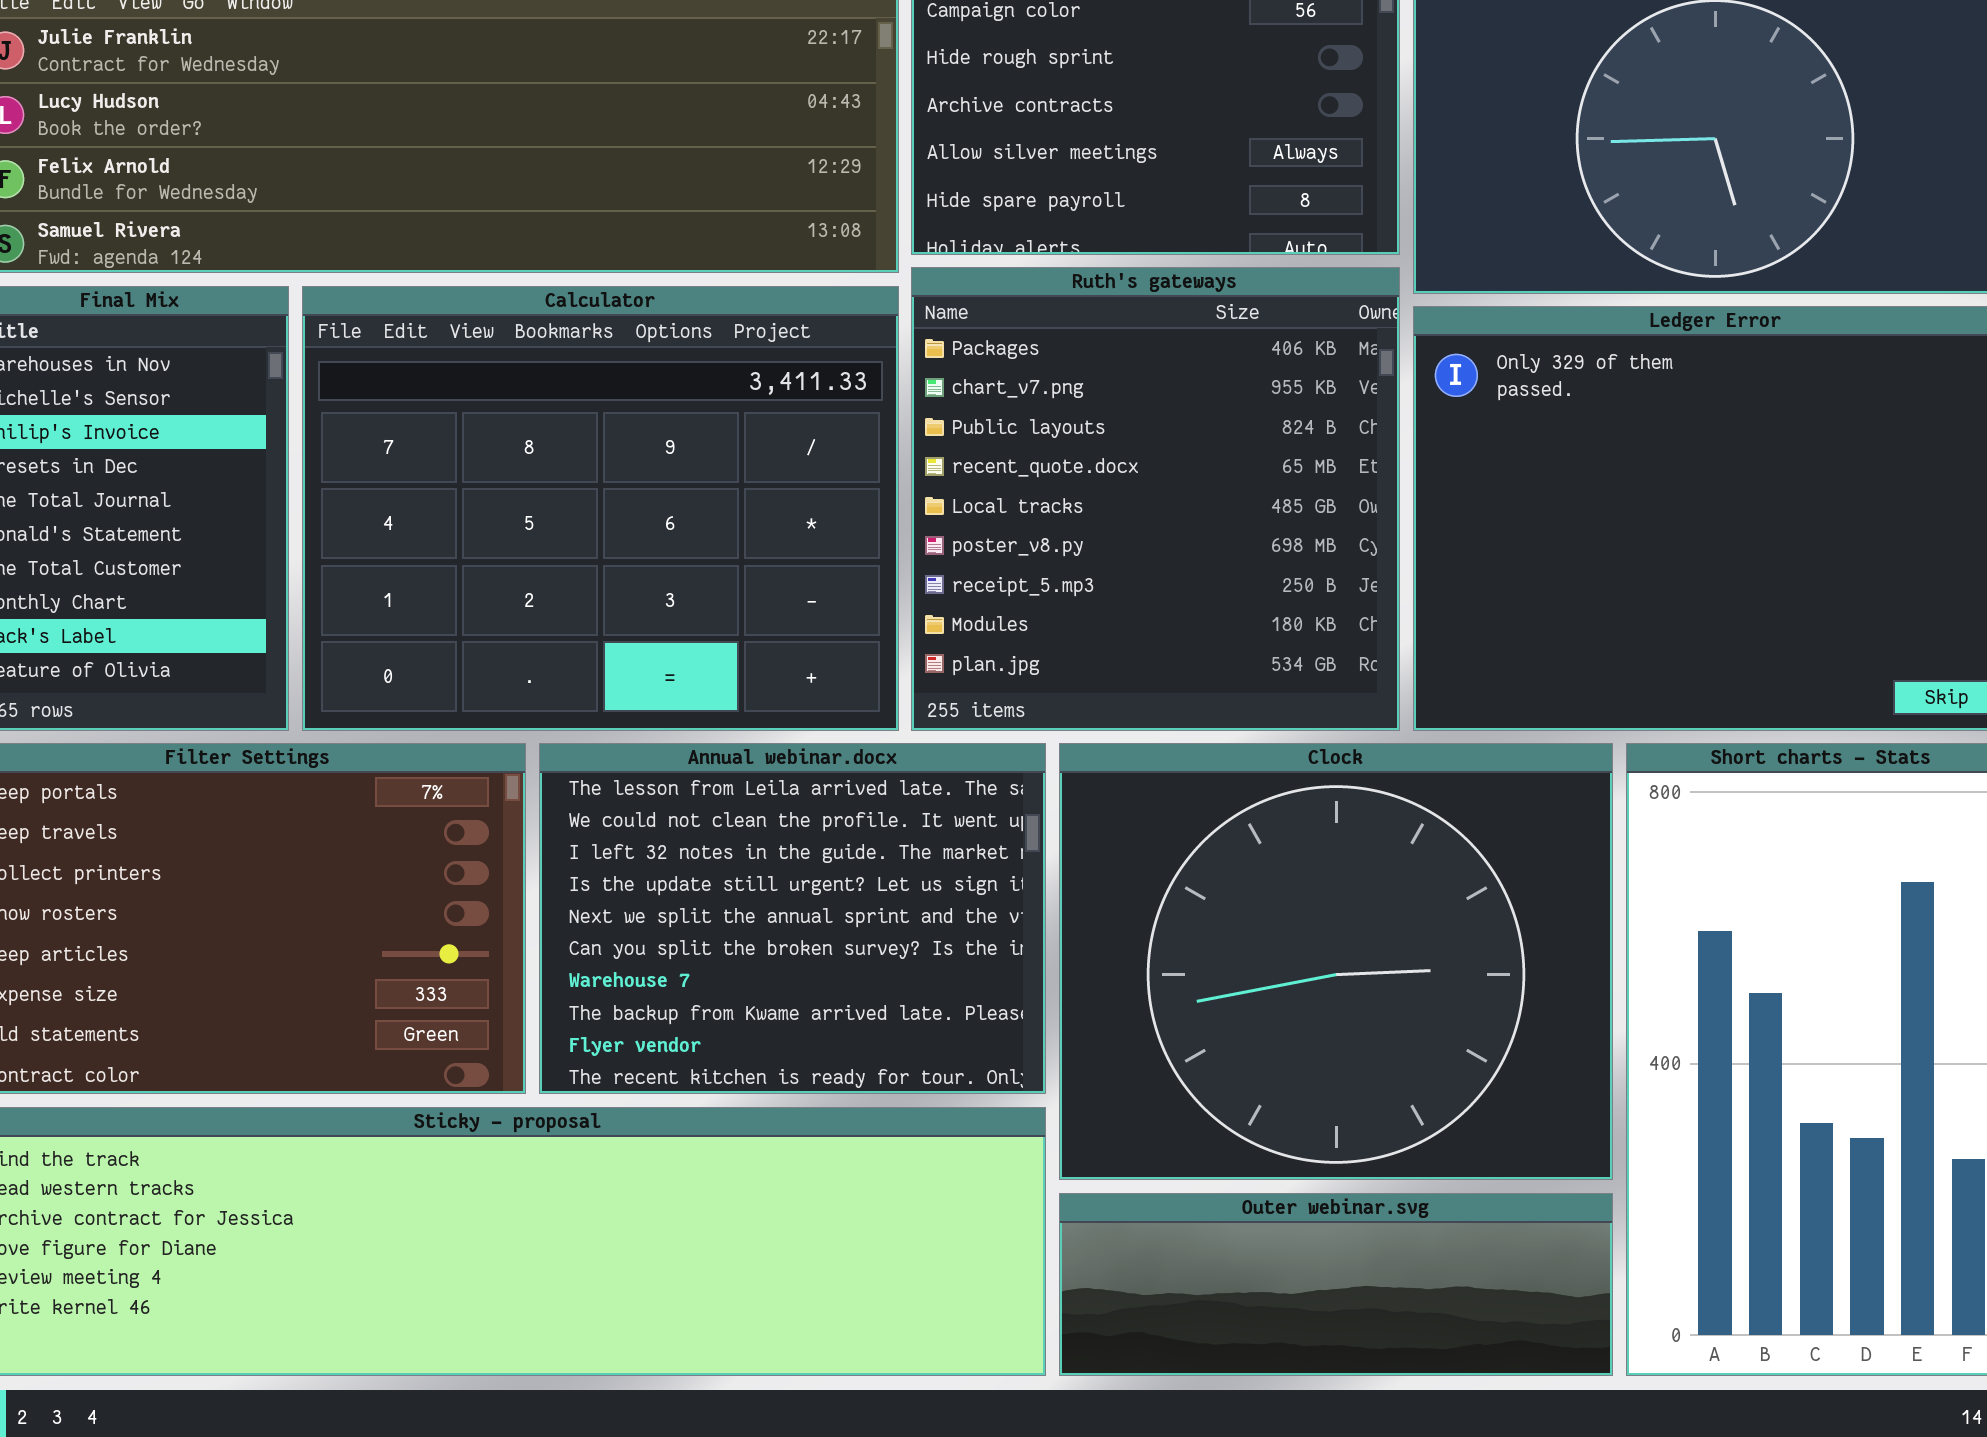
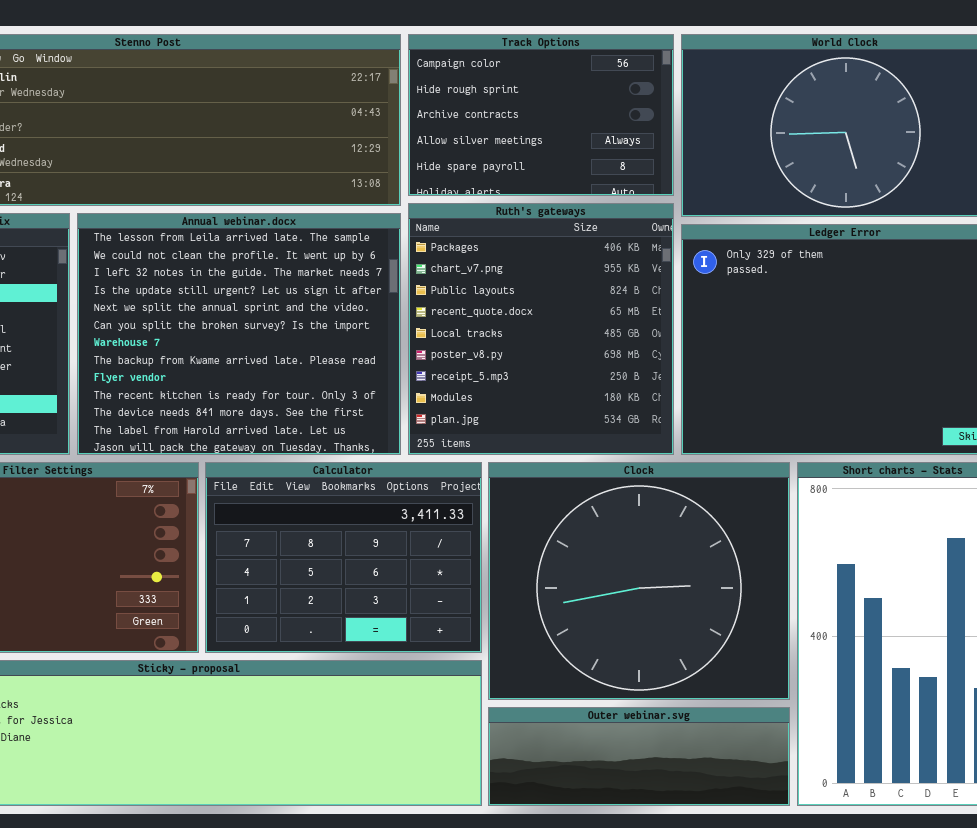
Calculator: [302,286,899,731] -> [205,462,482,653], moved, resized
Annual webinar.docx: [539,743,1046,1094] -> [77,213,401,455], moved, resized

